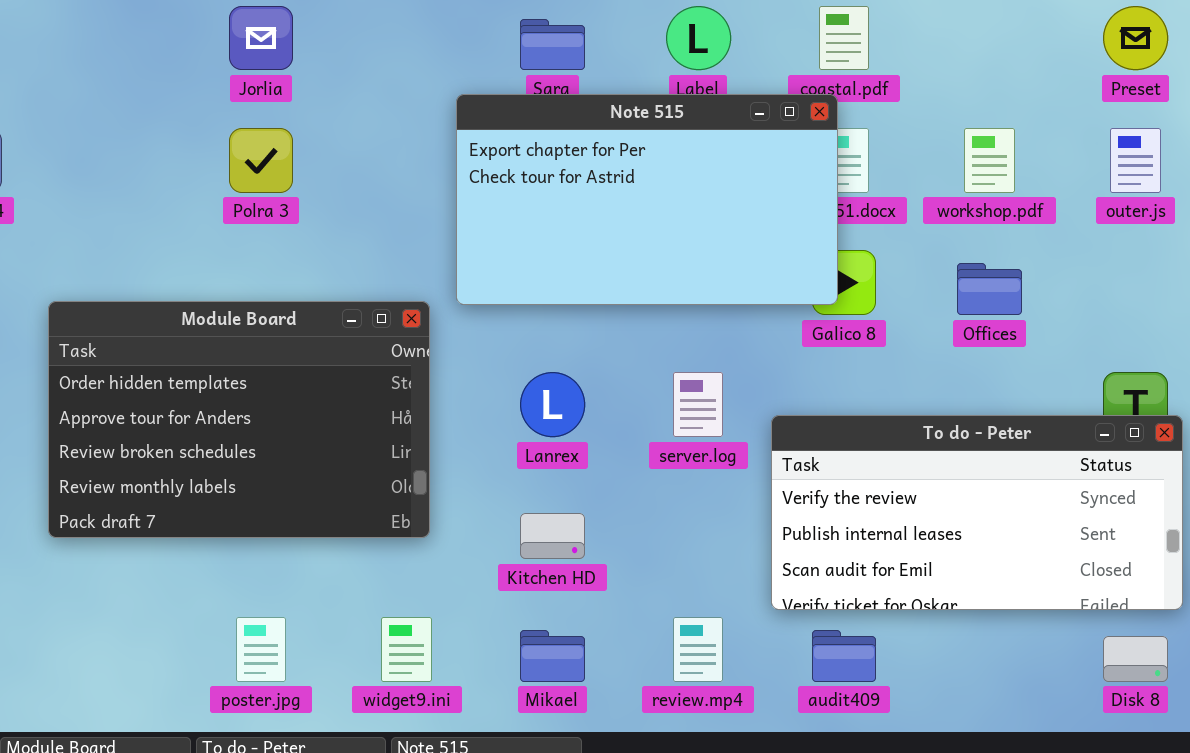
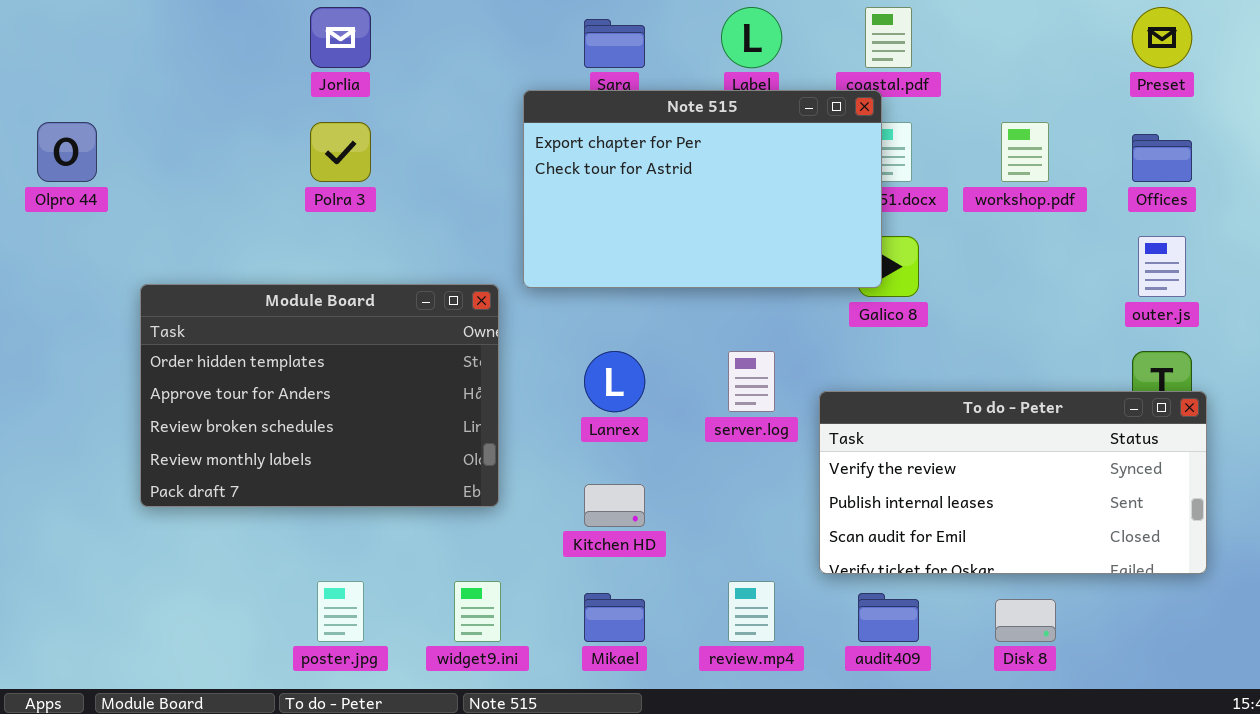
outer.js: [1110,128,1161,193] -> [1138,236,1186,297], moved
Offices: [957,263,1022,315] -> [1132,134,1192,182], moved
Disk 8: [1103,636,1168,682] -> [995,599,1056,642], moved

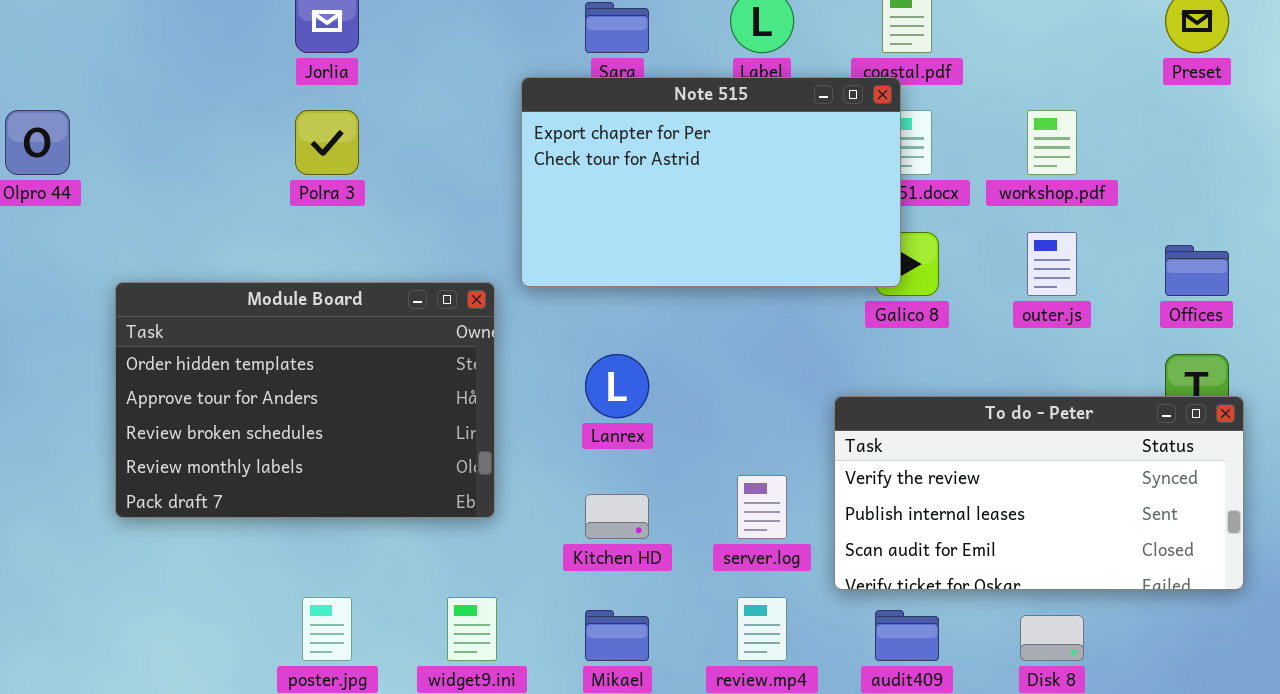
Offices: [1132,134,1192,182] -> [1165,245,1229,296], moved
outer.js: [1138,236,1186,297] -> [1027,232,1077,296], moved
server.log: [728,351,775,412] -> [737,475,787,539], moved

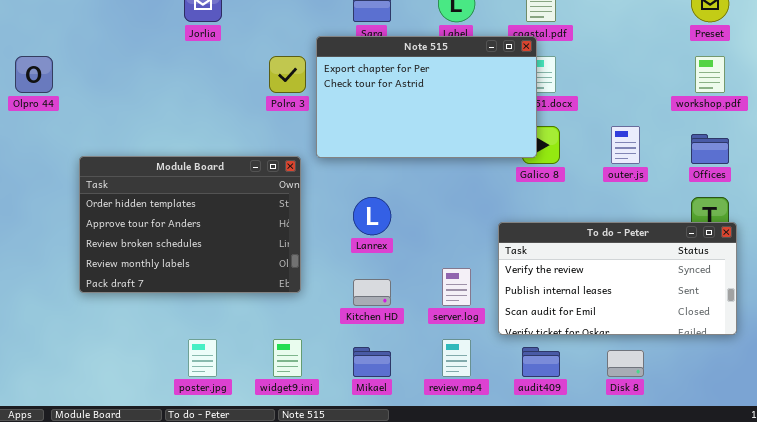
Polra 3: [295,110,359,175] -> [269,56,306,93], moved
workshop.pdf: [1027,110,1077,175] -> [695,56,725,93], moved

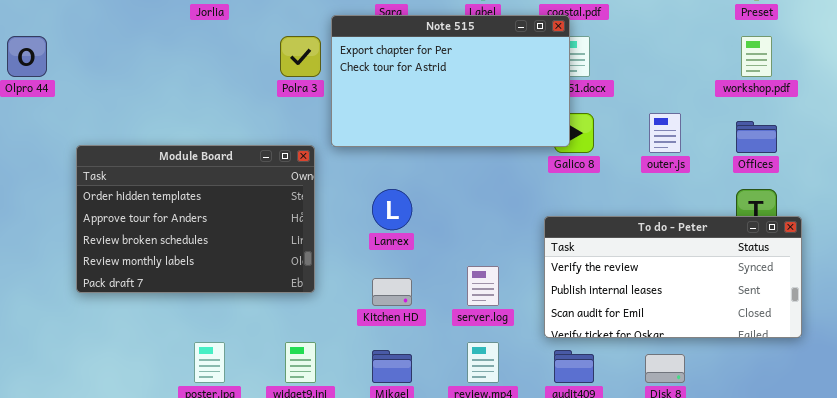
To do - Peter: [498,222,737,335] -> [544,216,802,338], moved

